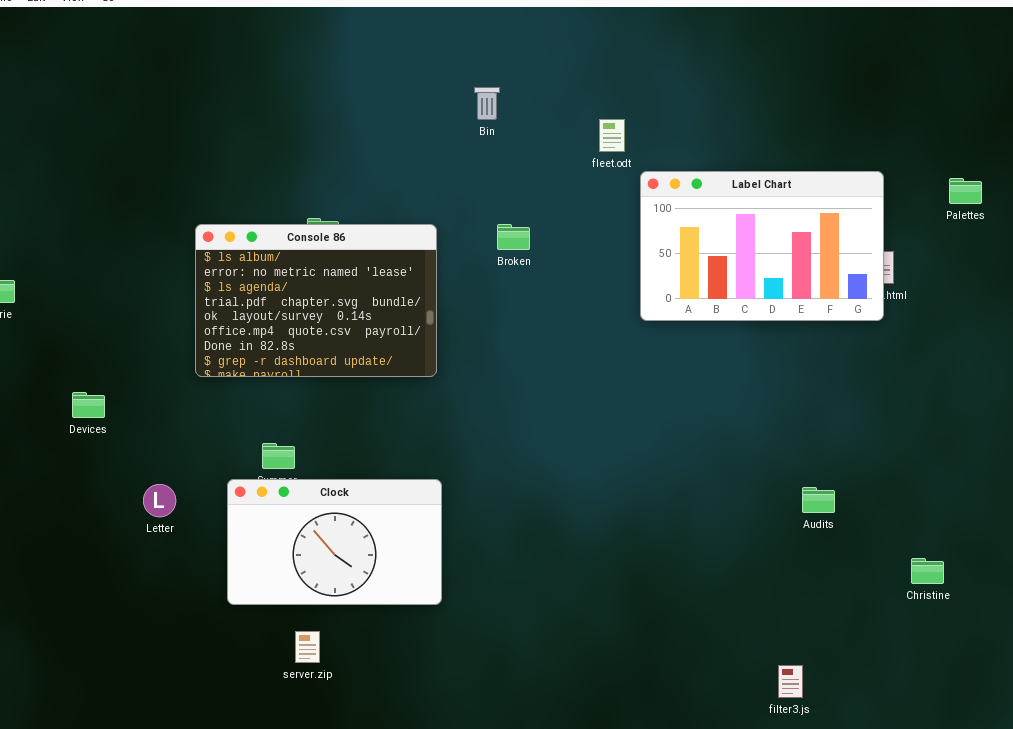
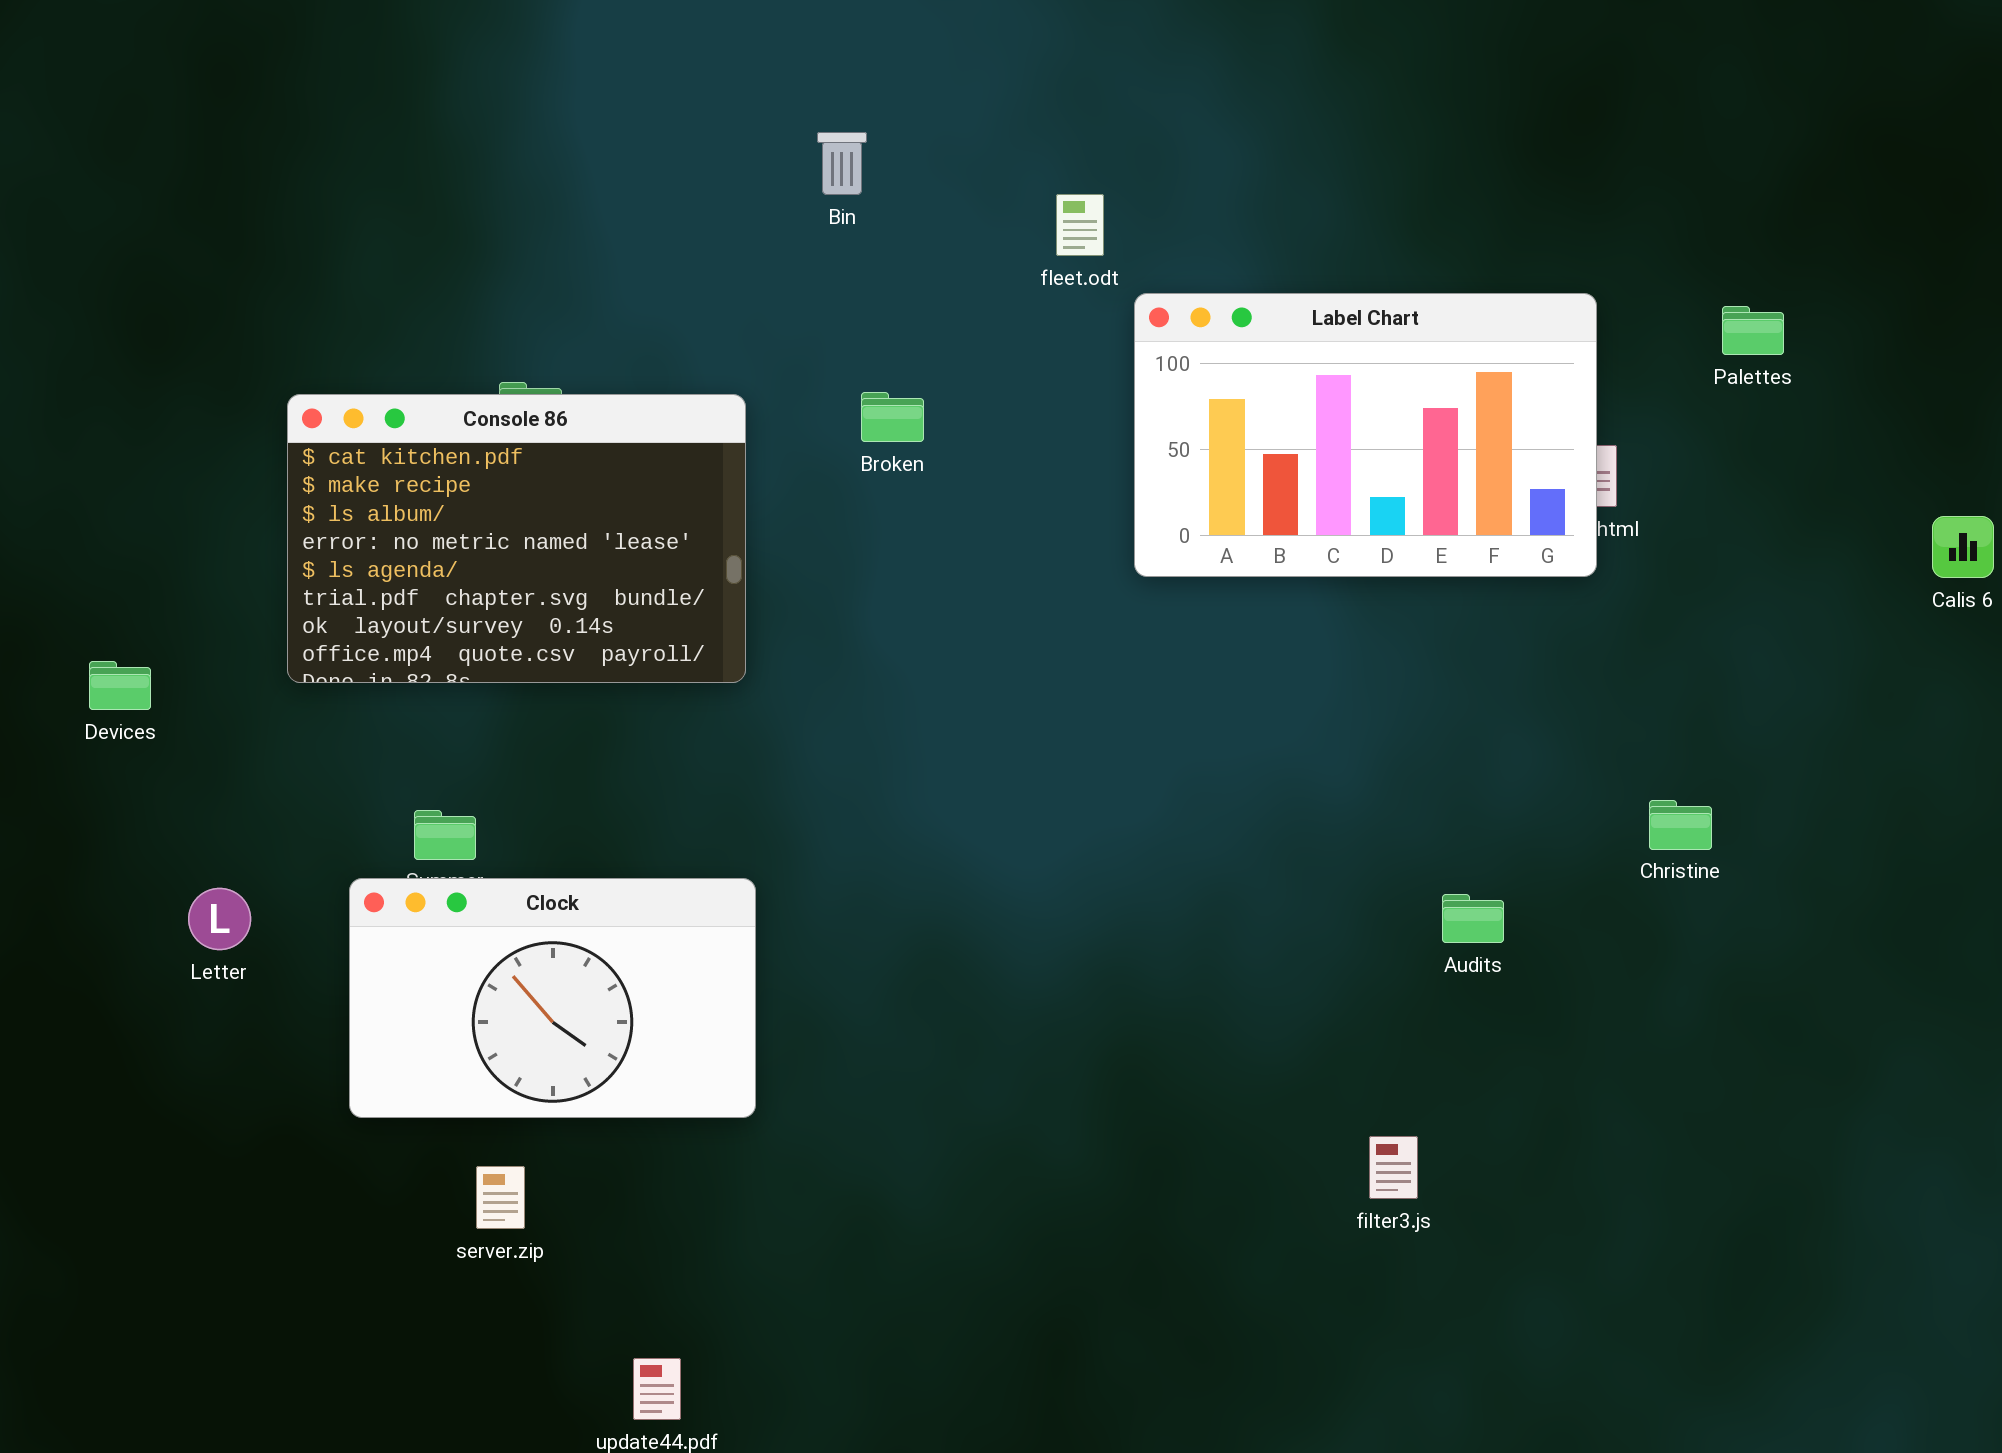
Console 86: [195,224,437,377] -> [287,394,746,683], scrolled up 2 rows
Devices: [72,392,105,418] -> [89,661,151,710], moved
Christine: [911,558,944,584] -> [1649,800,1712,850], moved
filter3.js: [778,665,803,698] -> [1369,1136,1418,1199], moved

